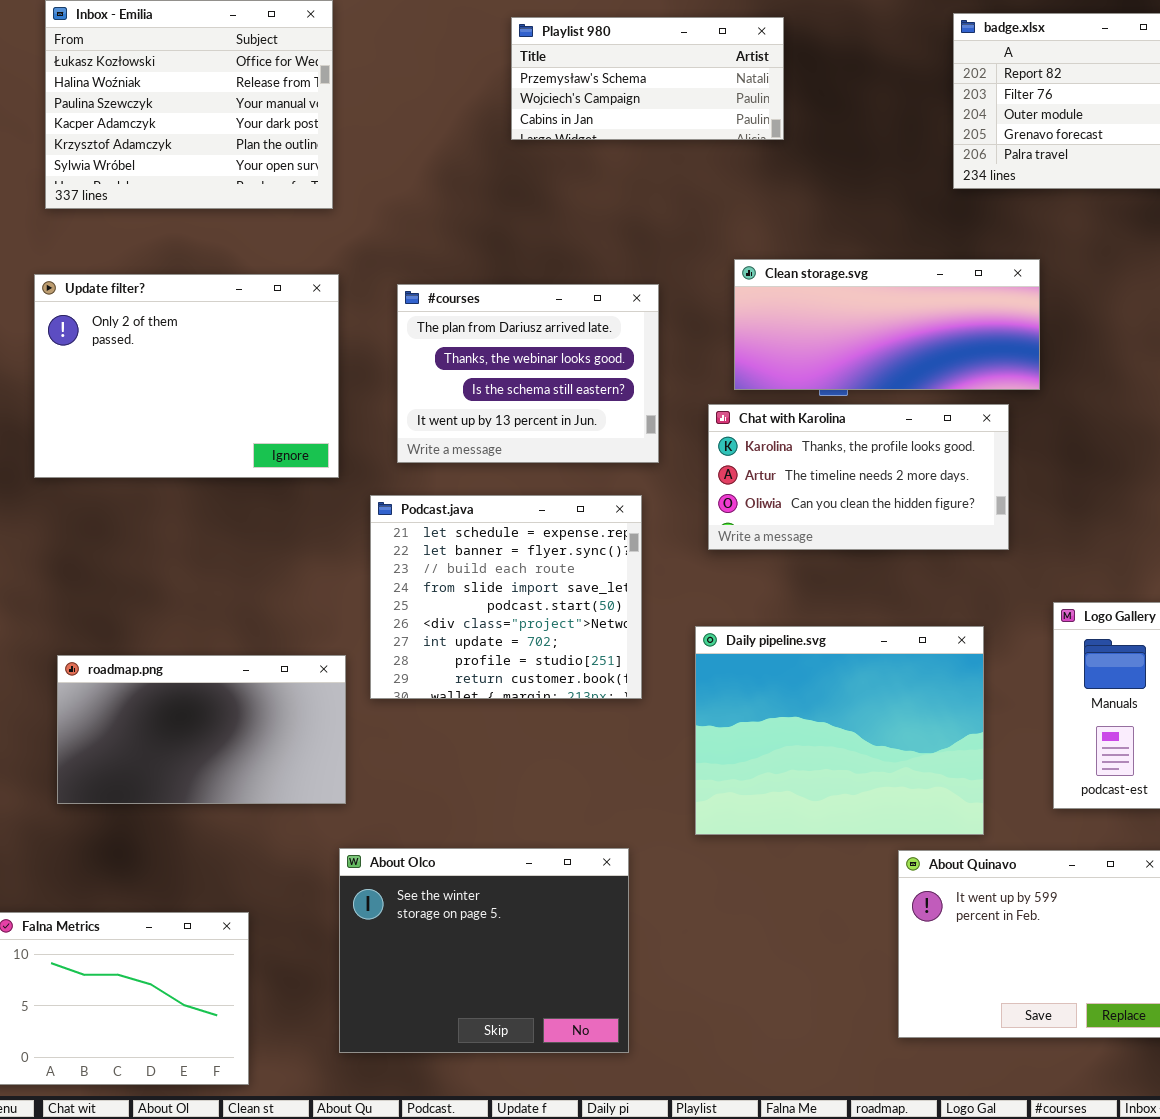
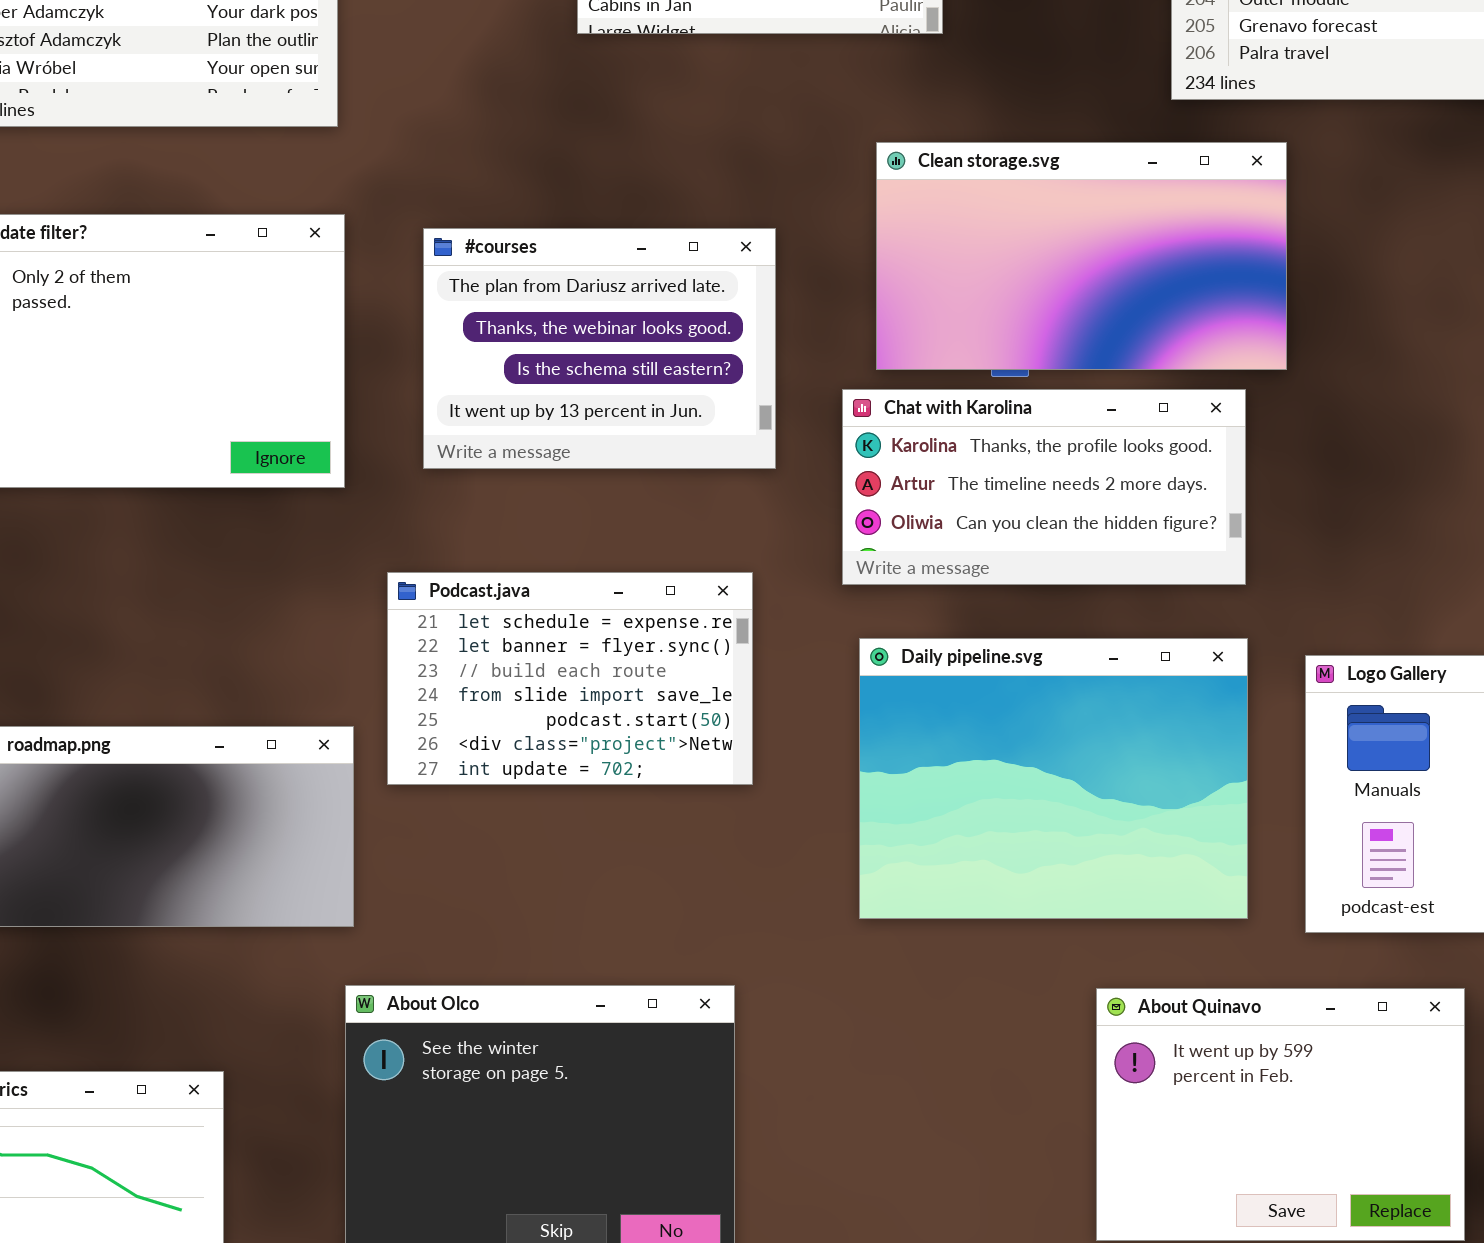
Clean storage.svg: [734,259,1040,390] -> [876,142,1287,370], resized
Podcast.java: [370,495,642,699] -> [387,572,753,785], resized
Daily pipeline.svg: [695,626,984,835] -> [859,638,1248,919], moved

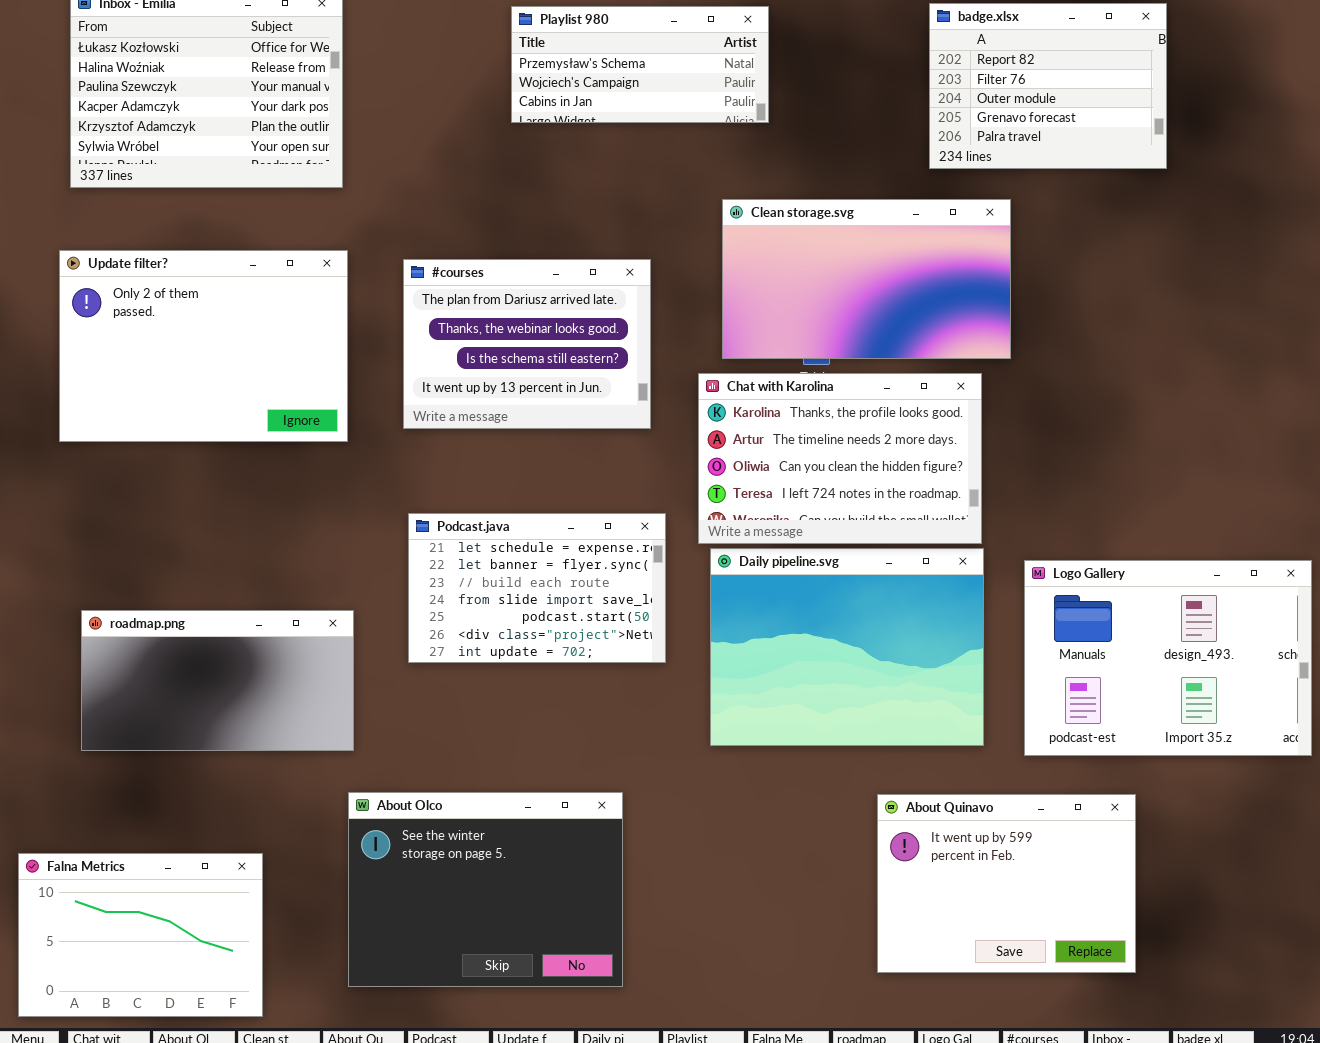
Chat with Karolina: [842,389,1246,585] -> [698,373,982,544], resized
Podcast.java: [387,572,753,785] -> [408,513,666,663], moved

